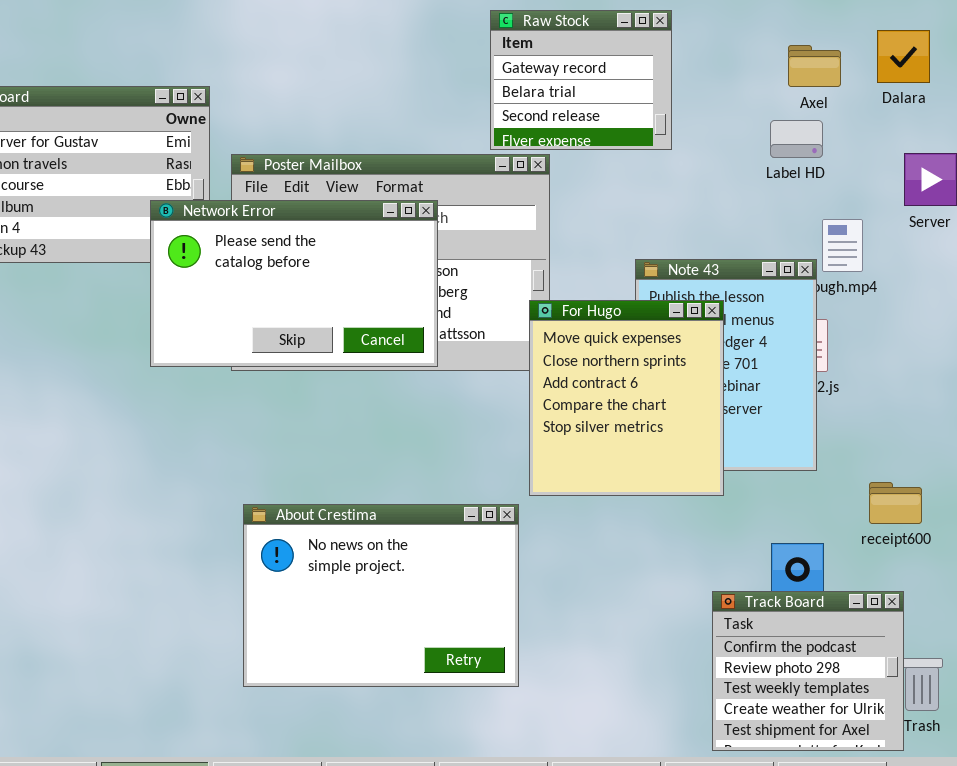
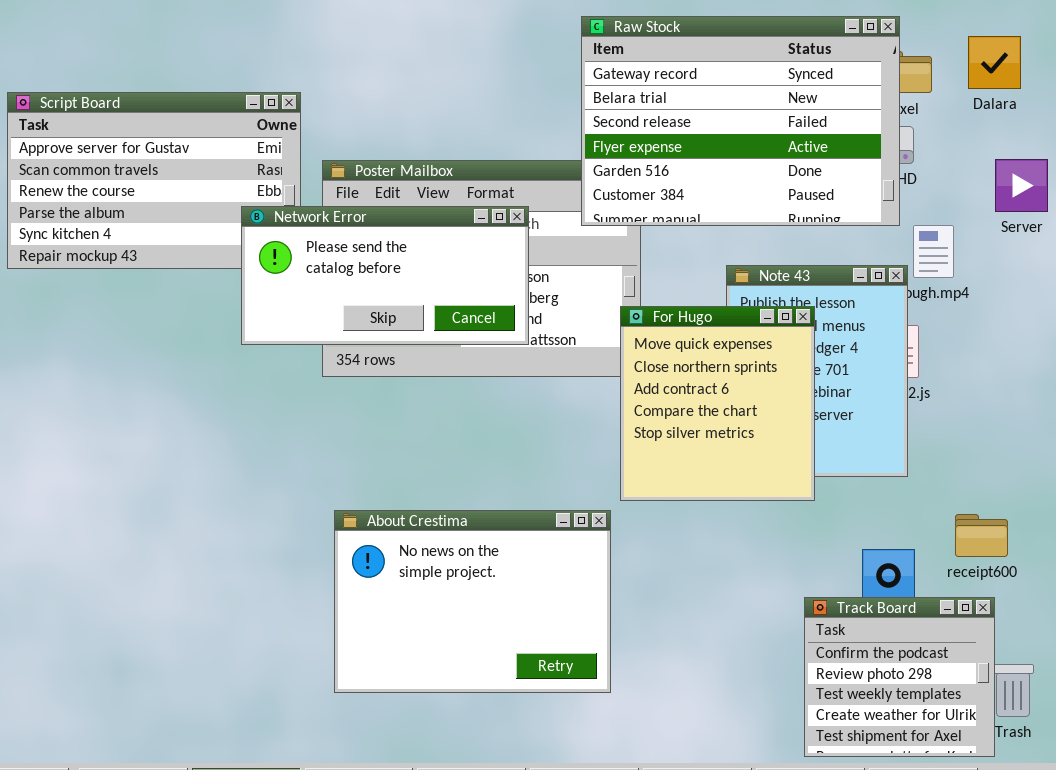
Raw Stock: [490,10,672,150] -> [581,16,900,226], resized
Network Error: [150,200,438,367] -> [241,206,529,345], resized
receipt600: [869,482,922,524] -> [955,514,1008,557], moved

